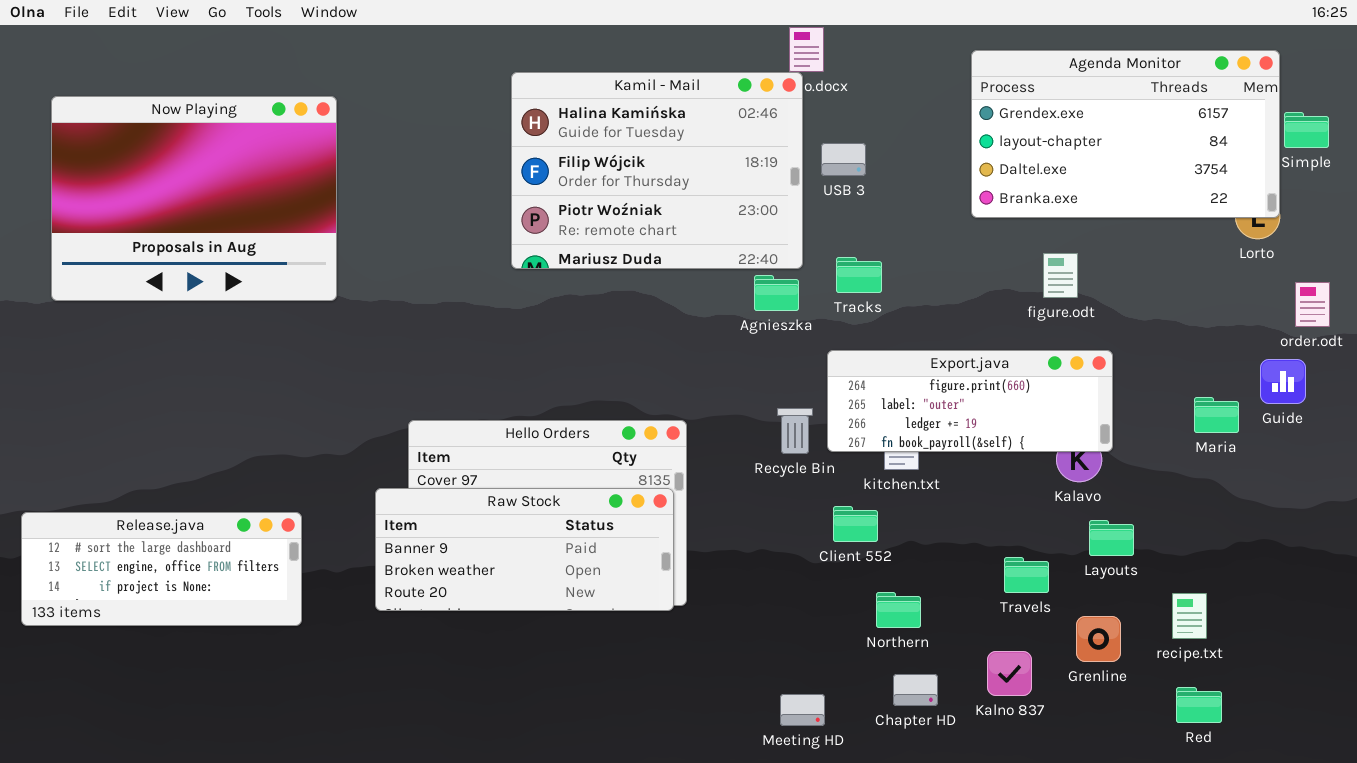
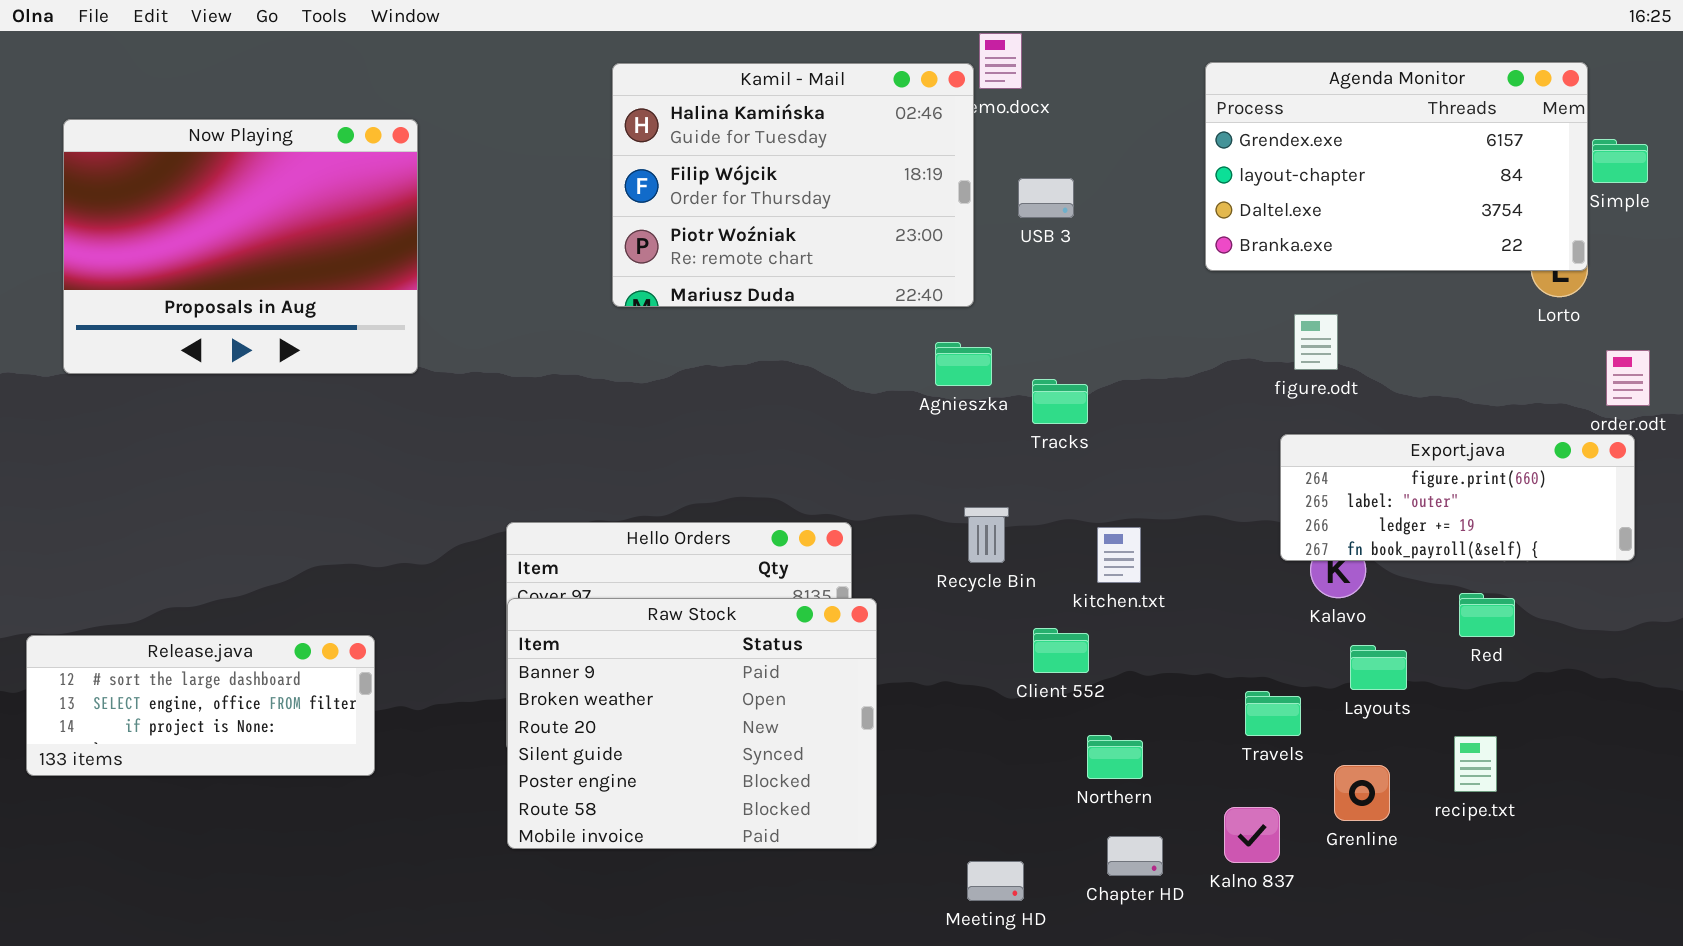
Kamil - Mail: [511,72,803,269] -> [612,63,974,307], moved
Tracks: [836,257,882,293] -> [1032,379,1088,424], moved
Export.java: [827,350,1113,452] -> [1280,434,1635,561], moved
Raw Stock: [375,488,674,611] -> [507,598,877,849], moved, resized
Red: [1176,687,1222,723] -> [1459,593,1515,637], moved

